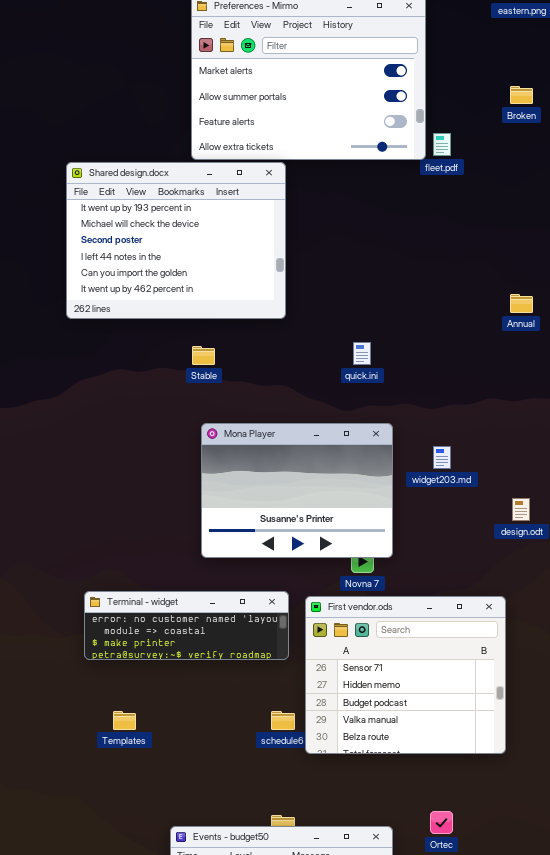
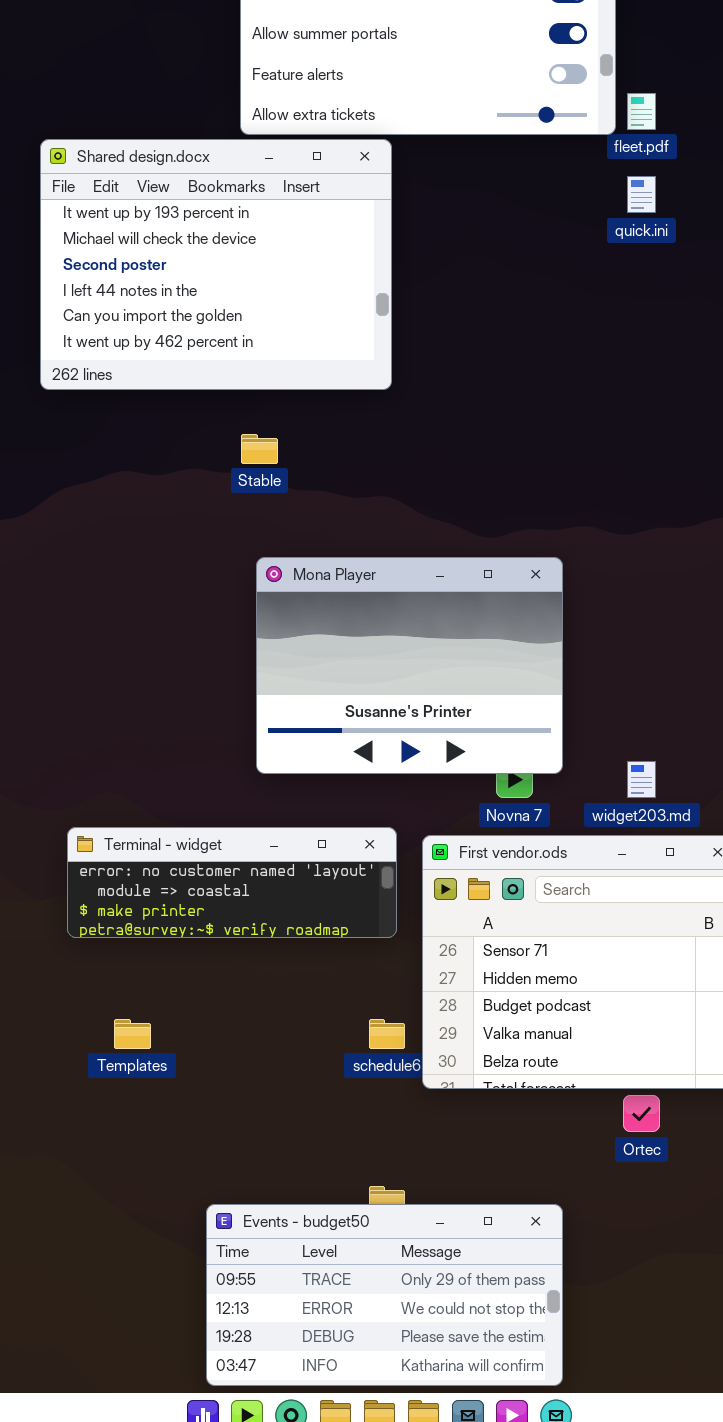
quick.ini: [353,342,371,365] -> [627,176,656,213], moved
widget203.md: [433,446,451,469] -> [627,761,656,798], moved
Ortec: [430,811,453,834] -> [623,1095,660,1132], moved

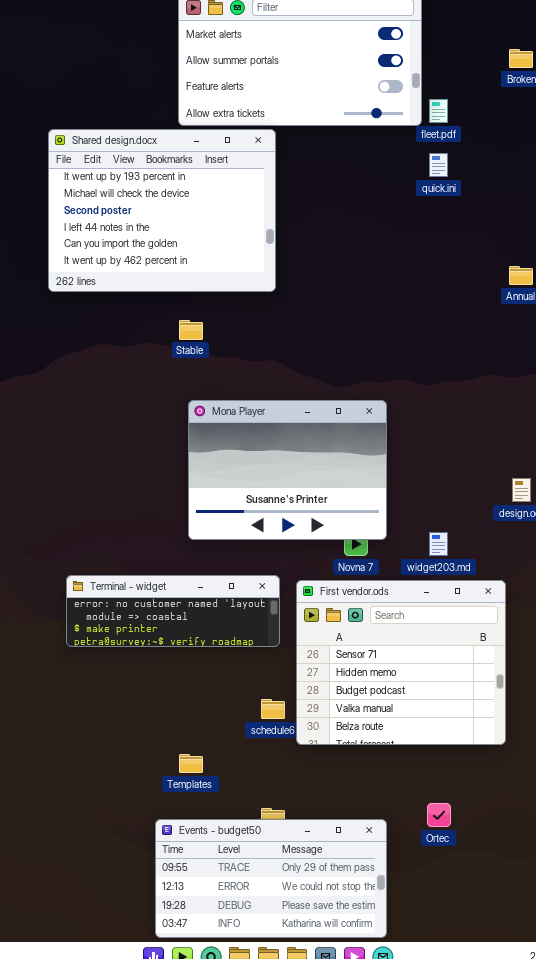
Templates: [114,1019,151,1049] -> [179,754,203,773], moved
Ortec: [623,1095,660,1132] -> [427,803,451,827], moved

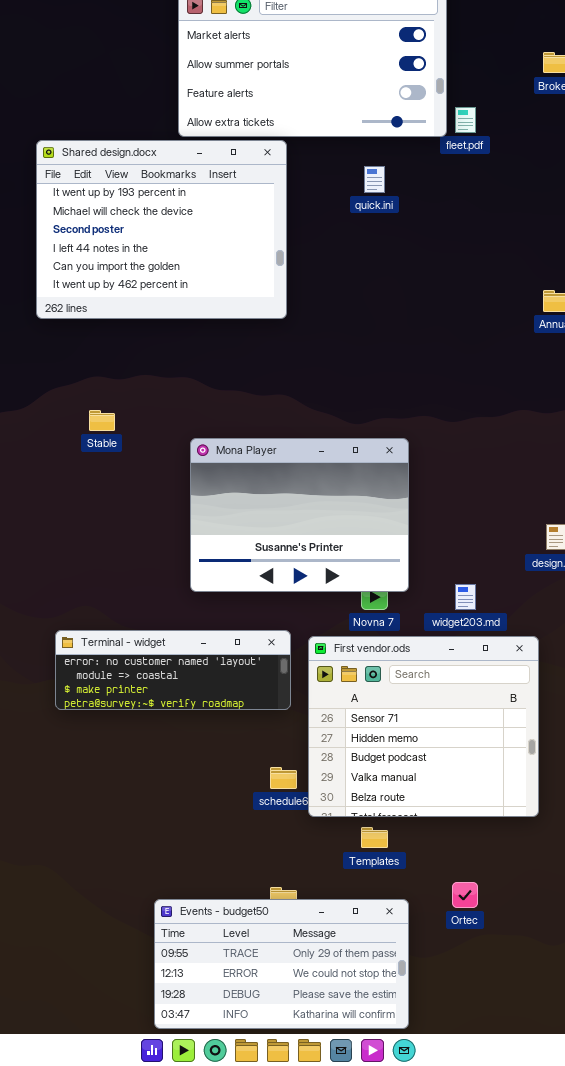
quick.ini: [429,153,448,177] -> [364,166,385,193], moved
Stable: [179,320,203,340] -> [89,410,115,431], moved
Templates: [179,754,203,773] -> [361,827,388,848], moved

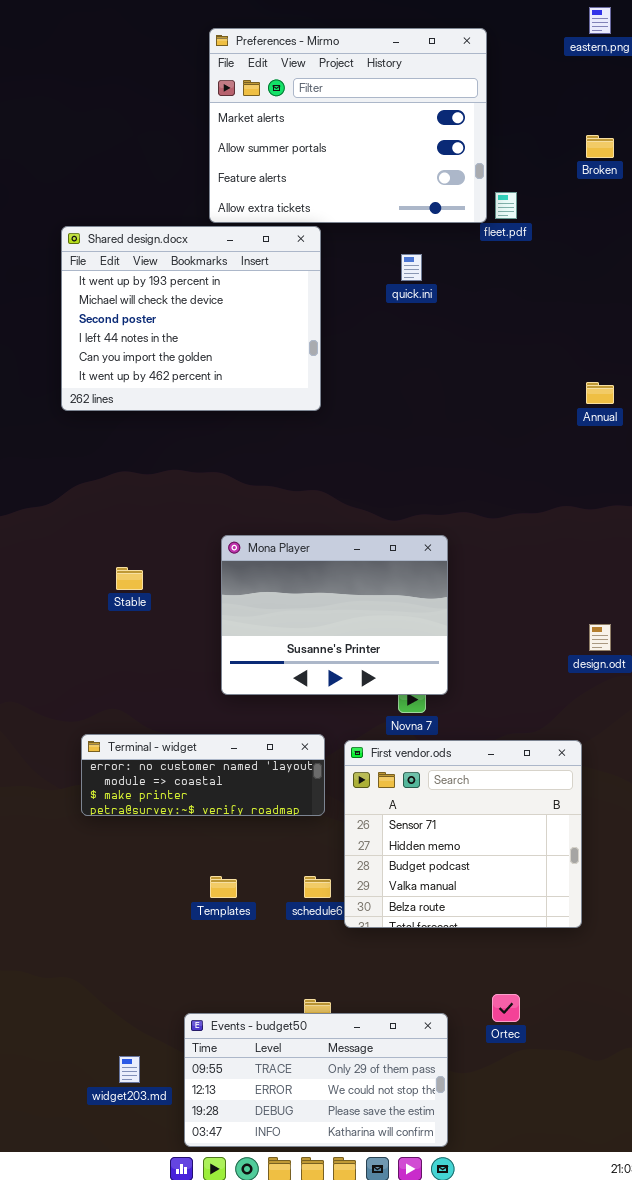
Stable: [89,410,115,431] -> [116,567,143,590], moved
widget203.md: [455,584,476,610] -> [119,1056,140,1083], moved
Templates: [361,827,388,848] -> [210,876,237,898], moved

